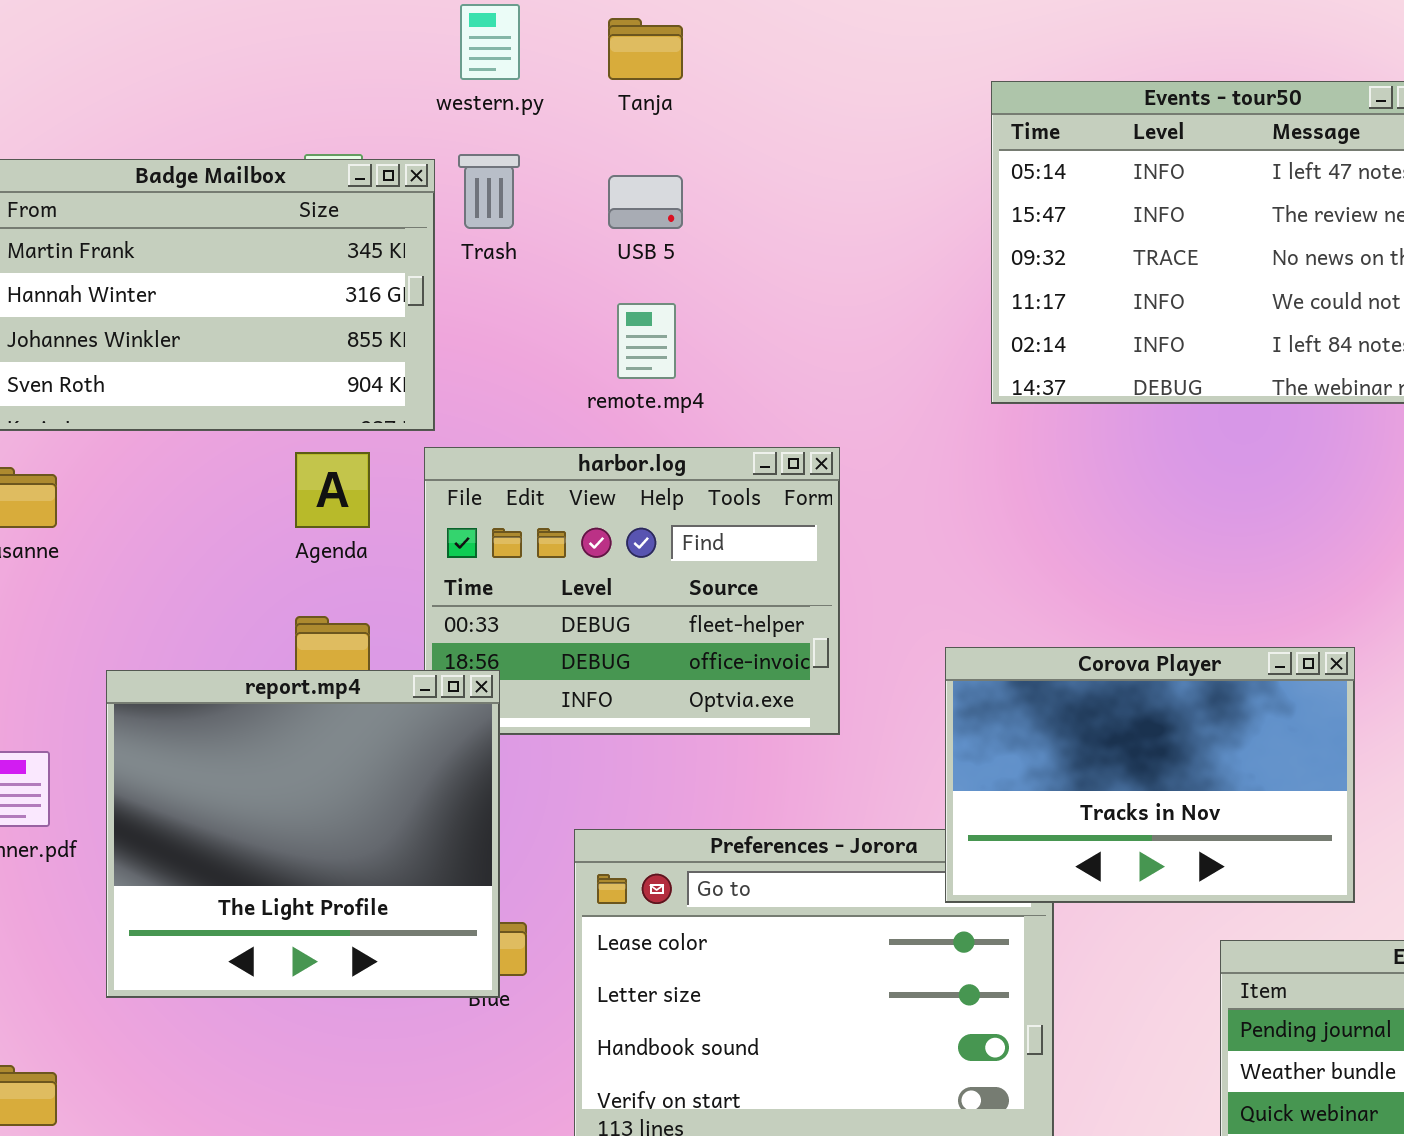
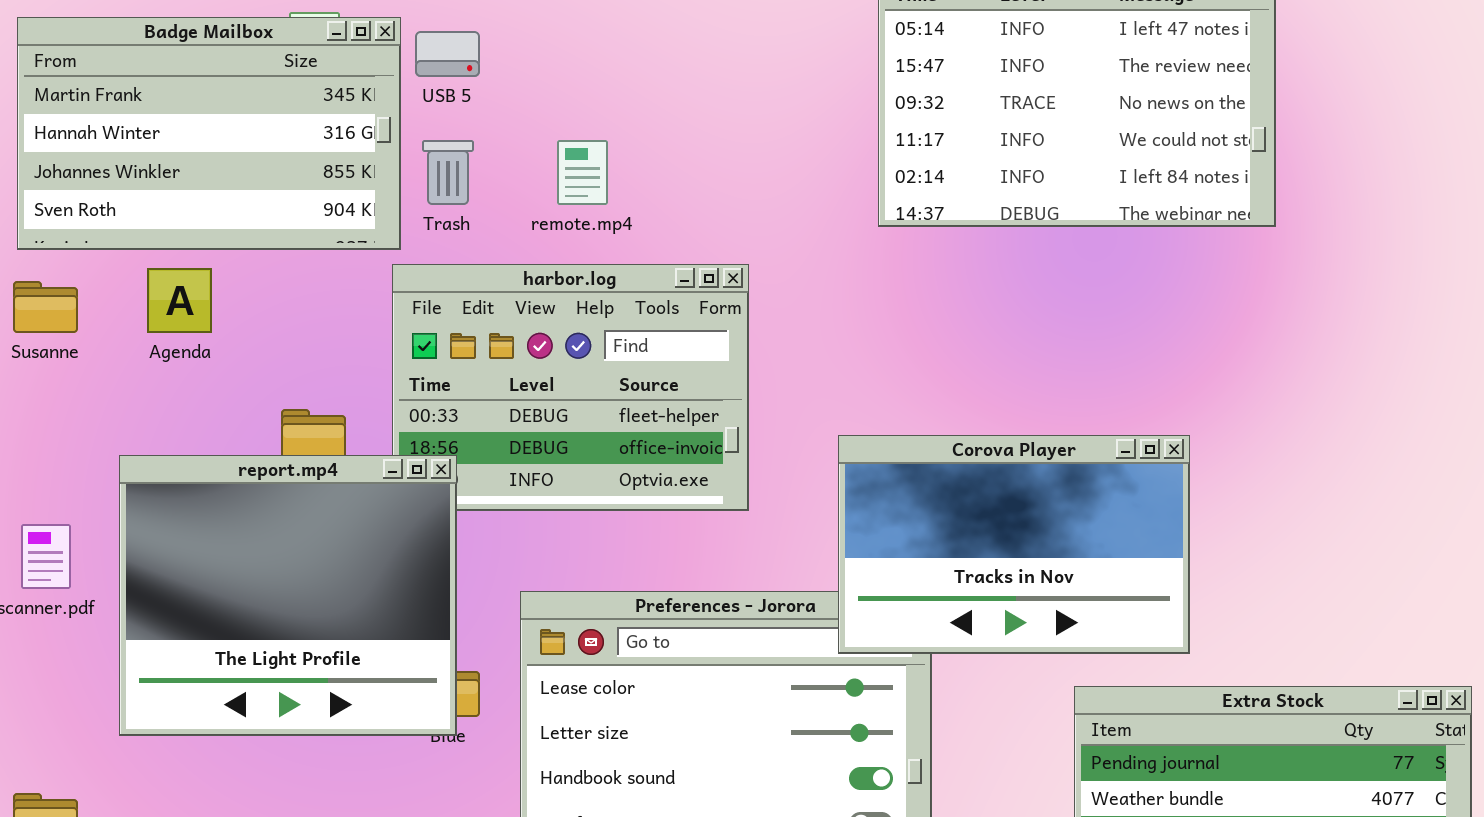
Trash: [458,154,520,229] -> [422,140,474,205], moved
USB 5: [608,175,683,229] -> [415,31,480,77], moved
Agenda: [295,452,370,528] -> [147,268,212,333], moved

